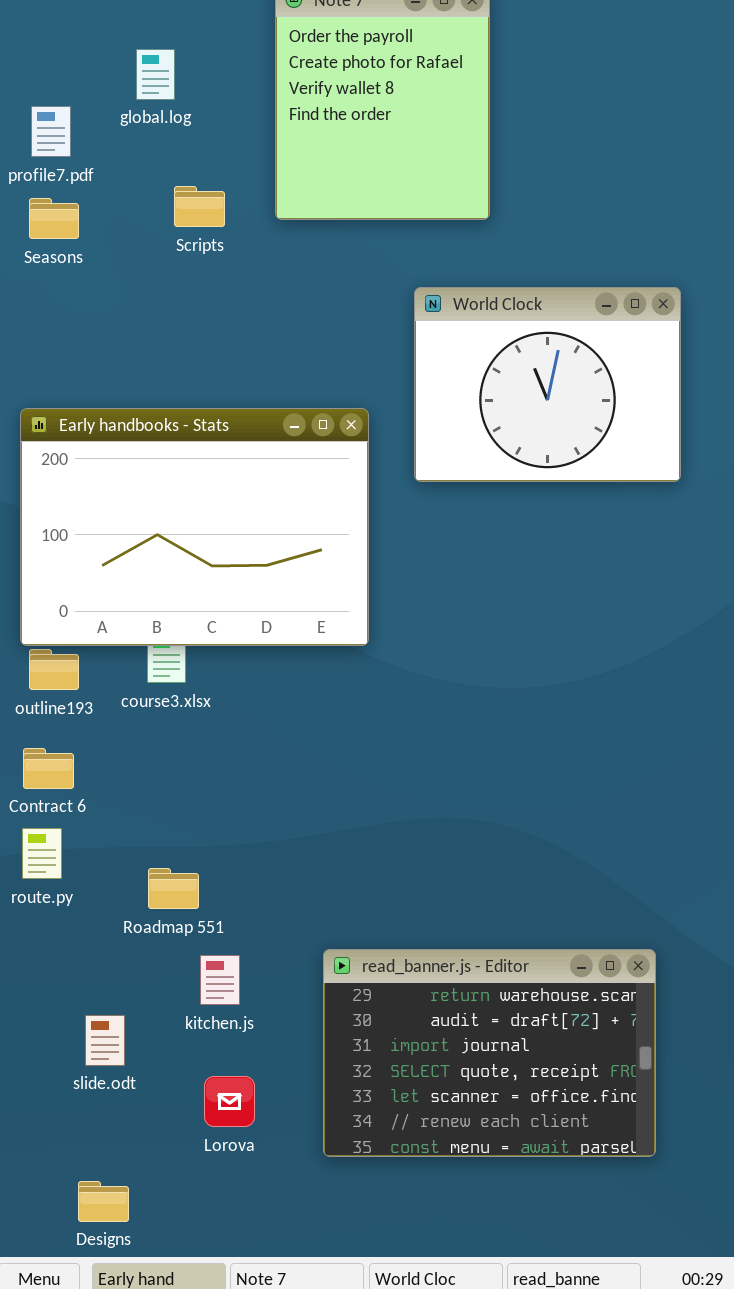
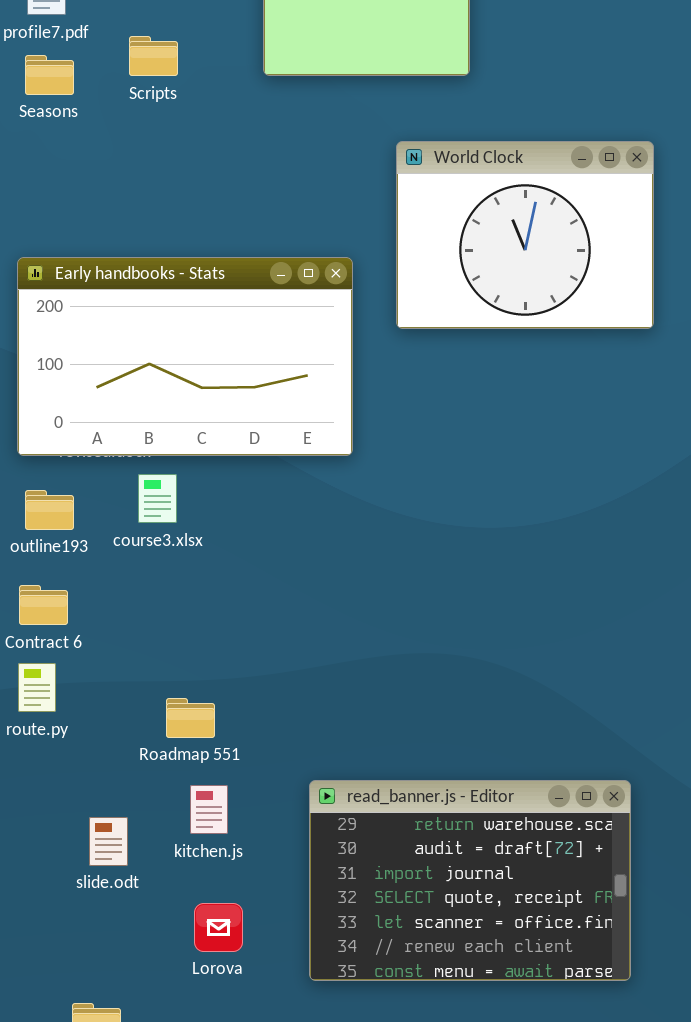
Scripts: [174,186,225,227] -> [129,36,178,76], moved
Early handbooks - Stats: [20,408,369,646] -> [17,257,353,456], resized
Roadmap 551: [148,868,199,909] -> [166,698,215,738], moved
slide.odt: [85,1015,125,1066] -> [89,817,128,866], moved

